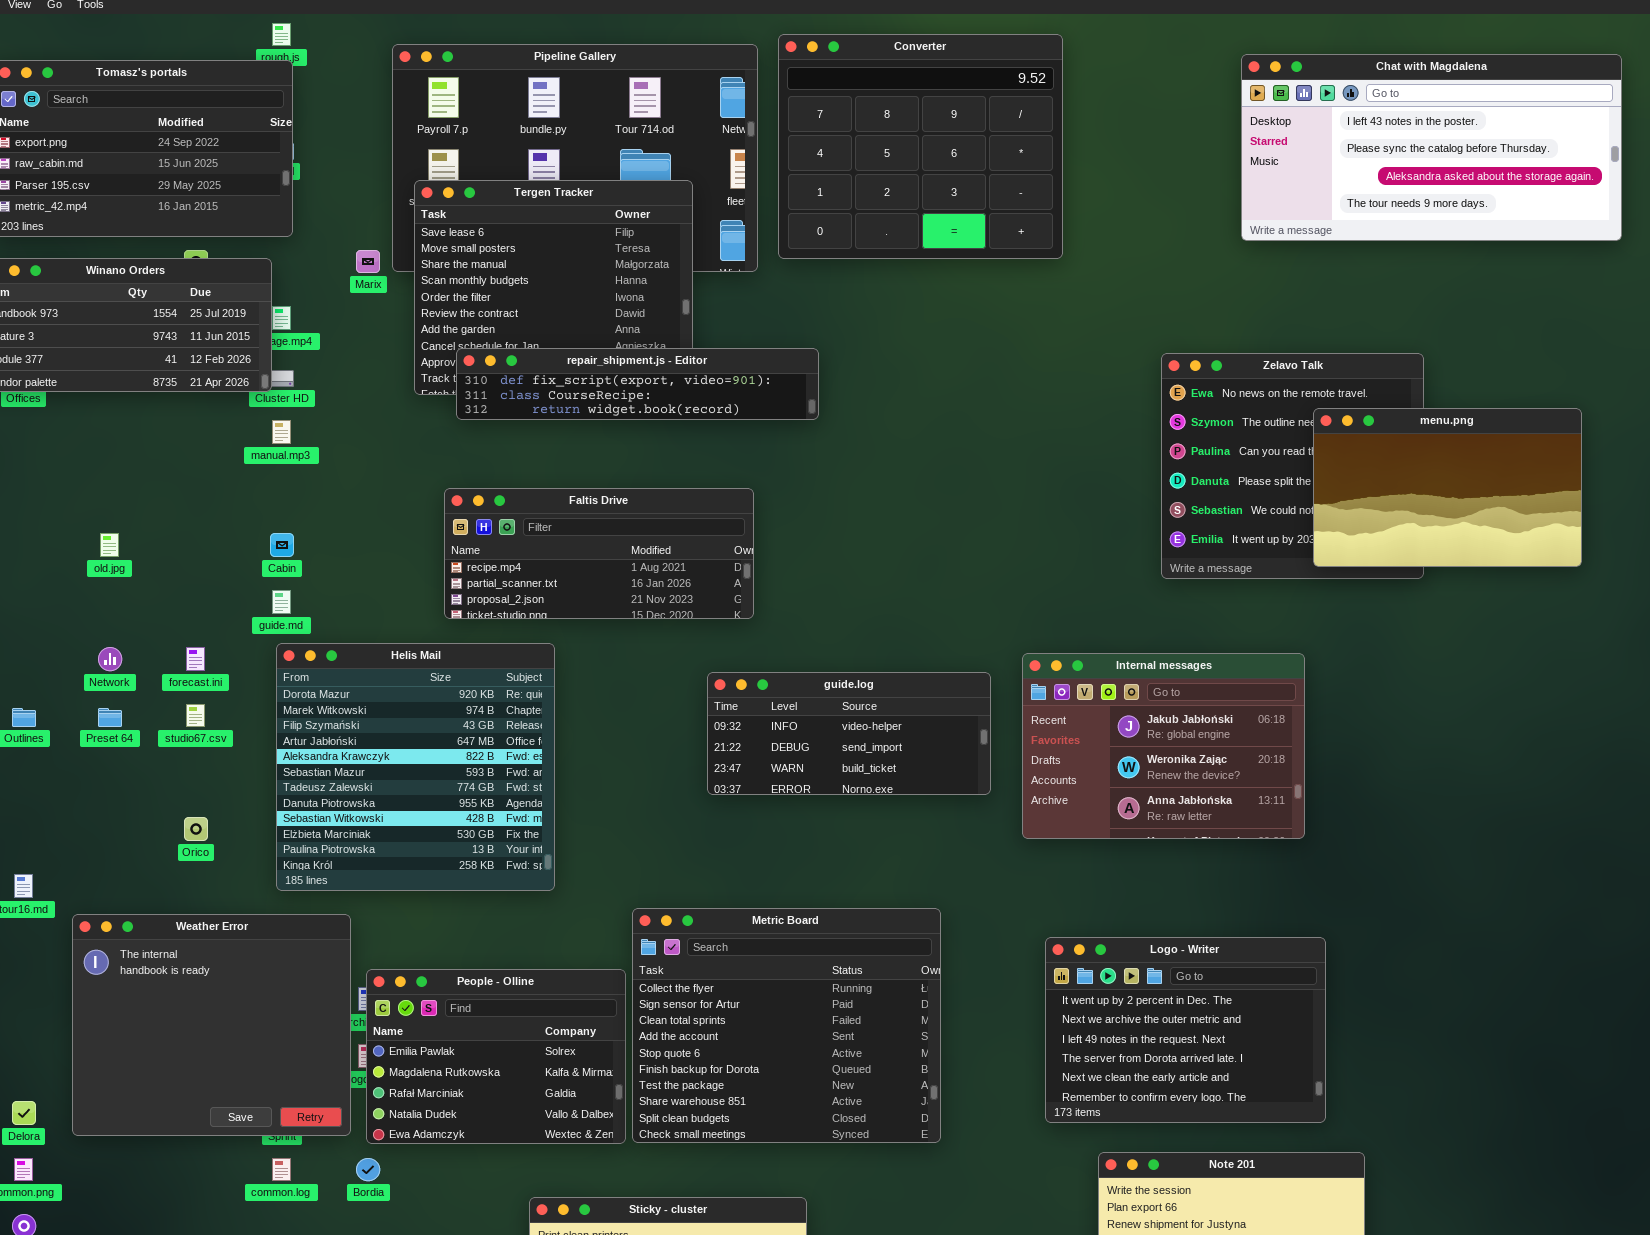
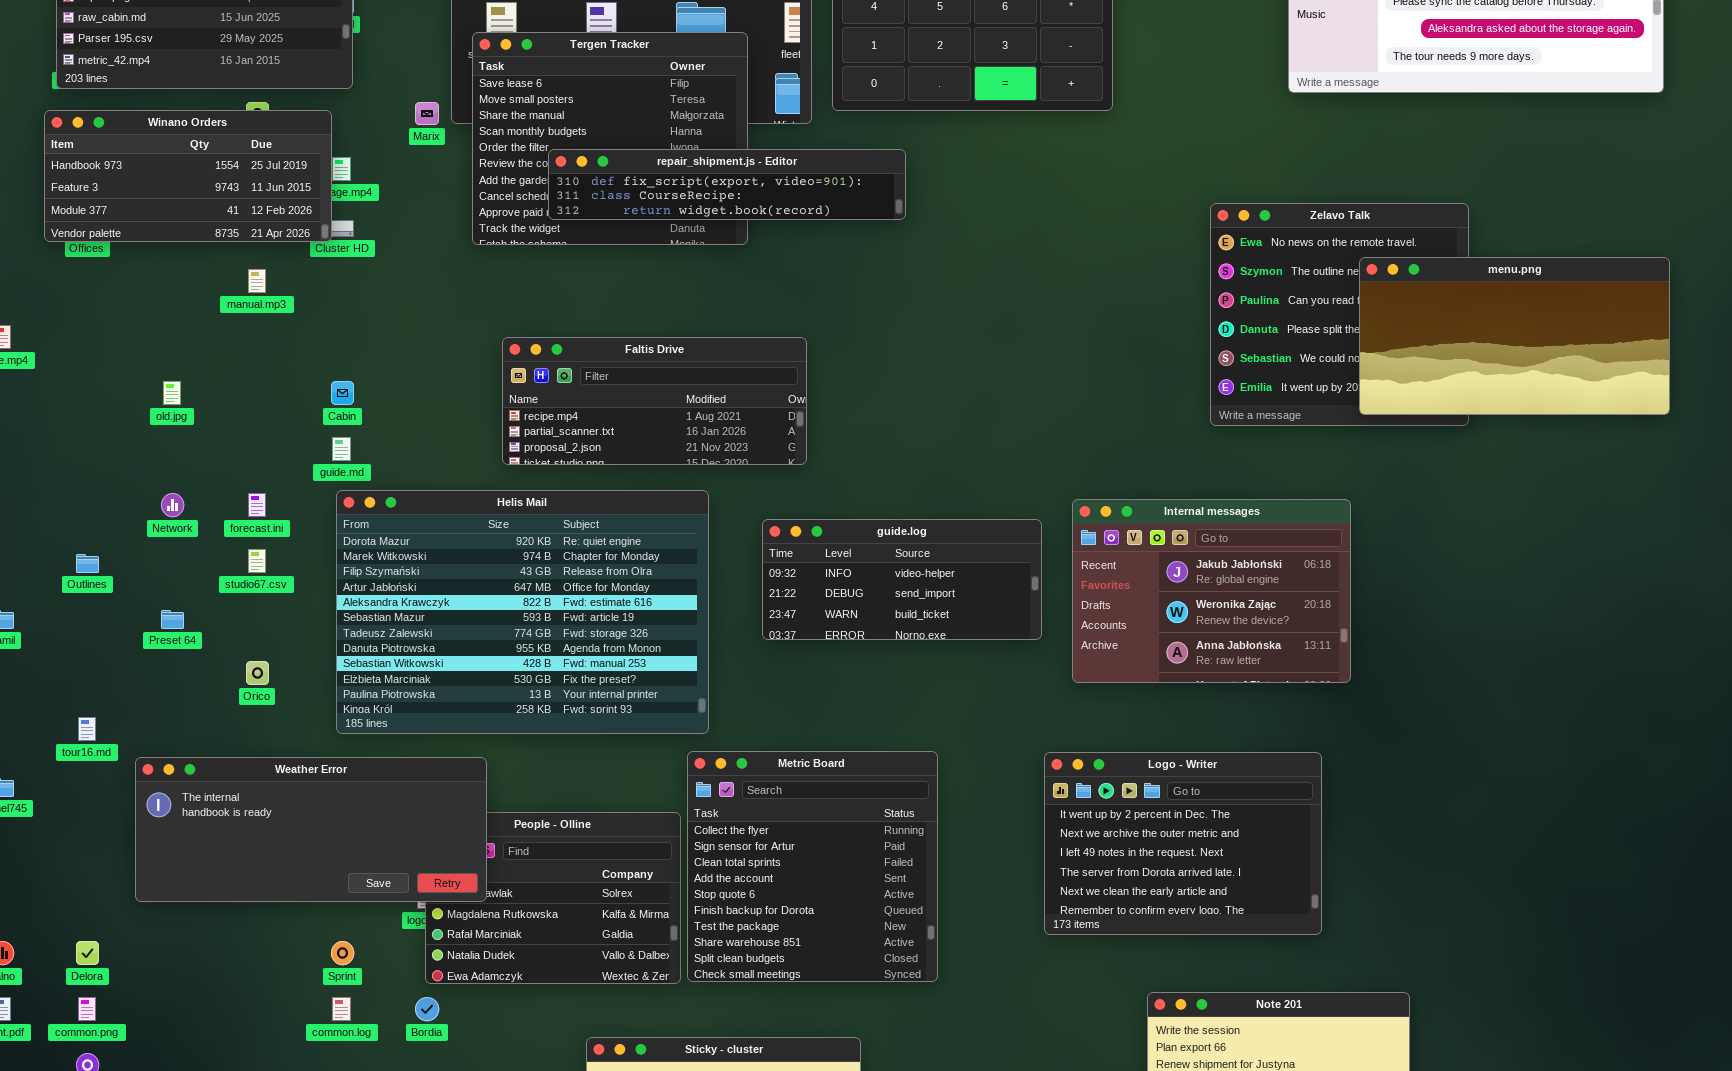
repair_shipment.js - Editor: [456,348,819,420] -> [548,149,906,220], moved
menu.png: [1313,408,1582,567] -> [1359,257,1670,415], resized
manual.mp3: [272,420,291,444] -> [248,269,266,293], moved
Helis Mail: [276,643,555,891] -> [336,490,709,734], resized
Preset 64: [98,708,122,727] -> [161,610,184,629], moved
Metric Board: [632,908,941,1143] -> [687,751,938,982], resized
Weather Error: [72,914,351,1136] -> [135,757,487,902], resized
Logo - Writer: [1045,937,1326,1123] -> [1044,752,1322,935], moved

